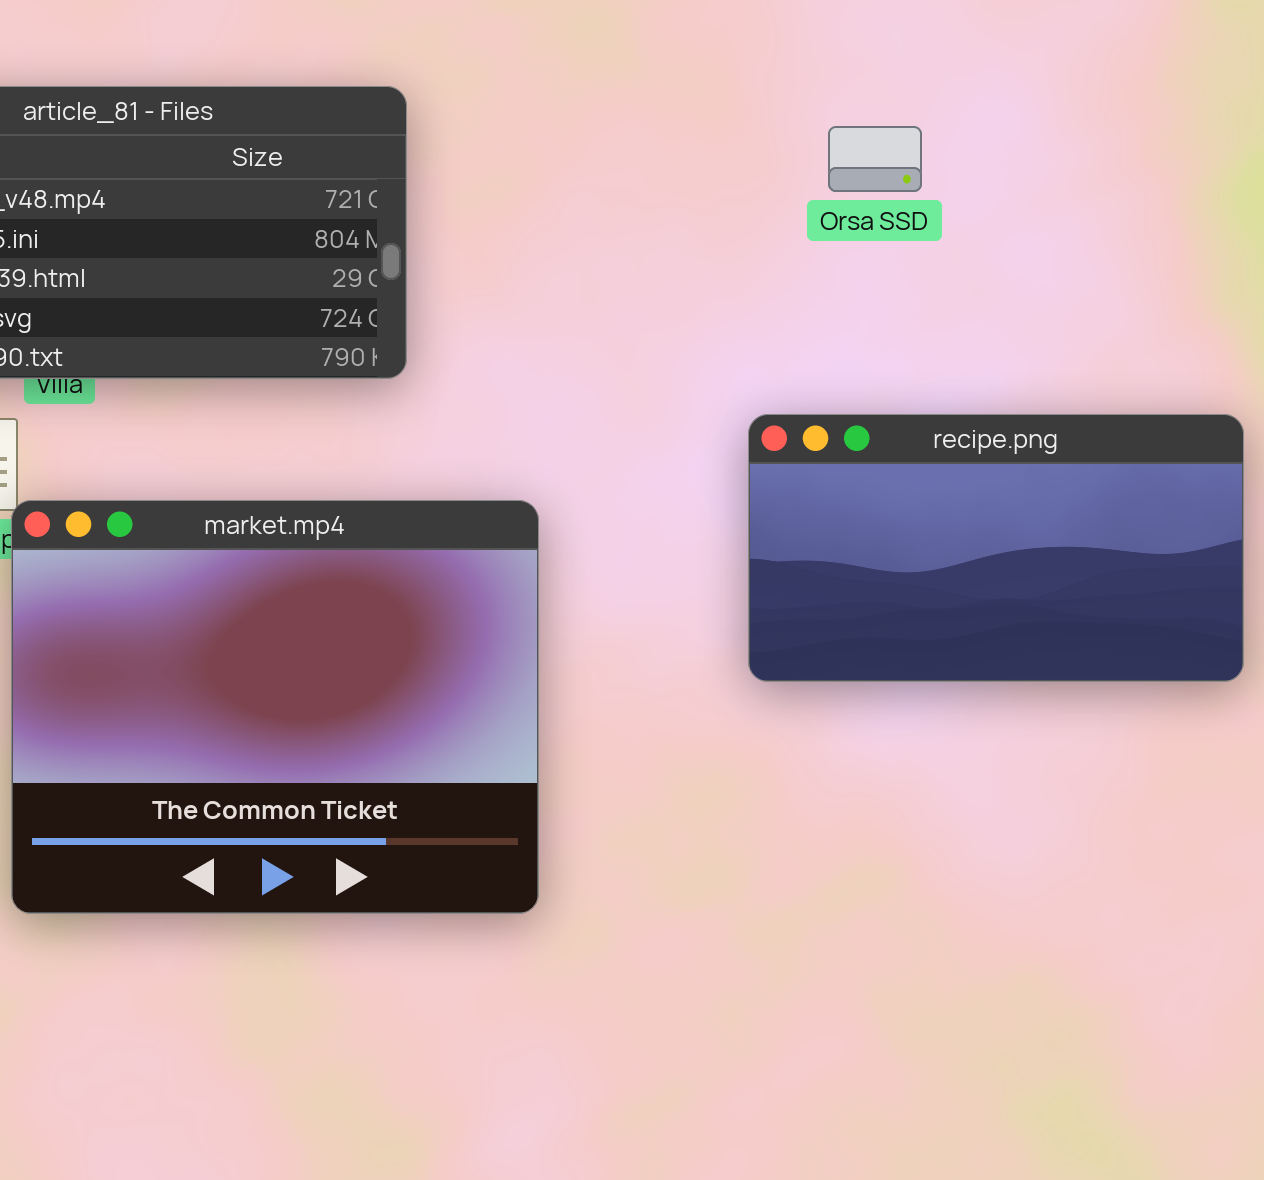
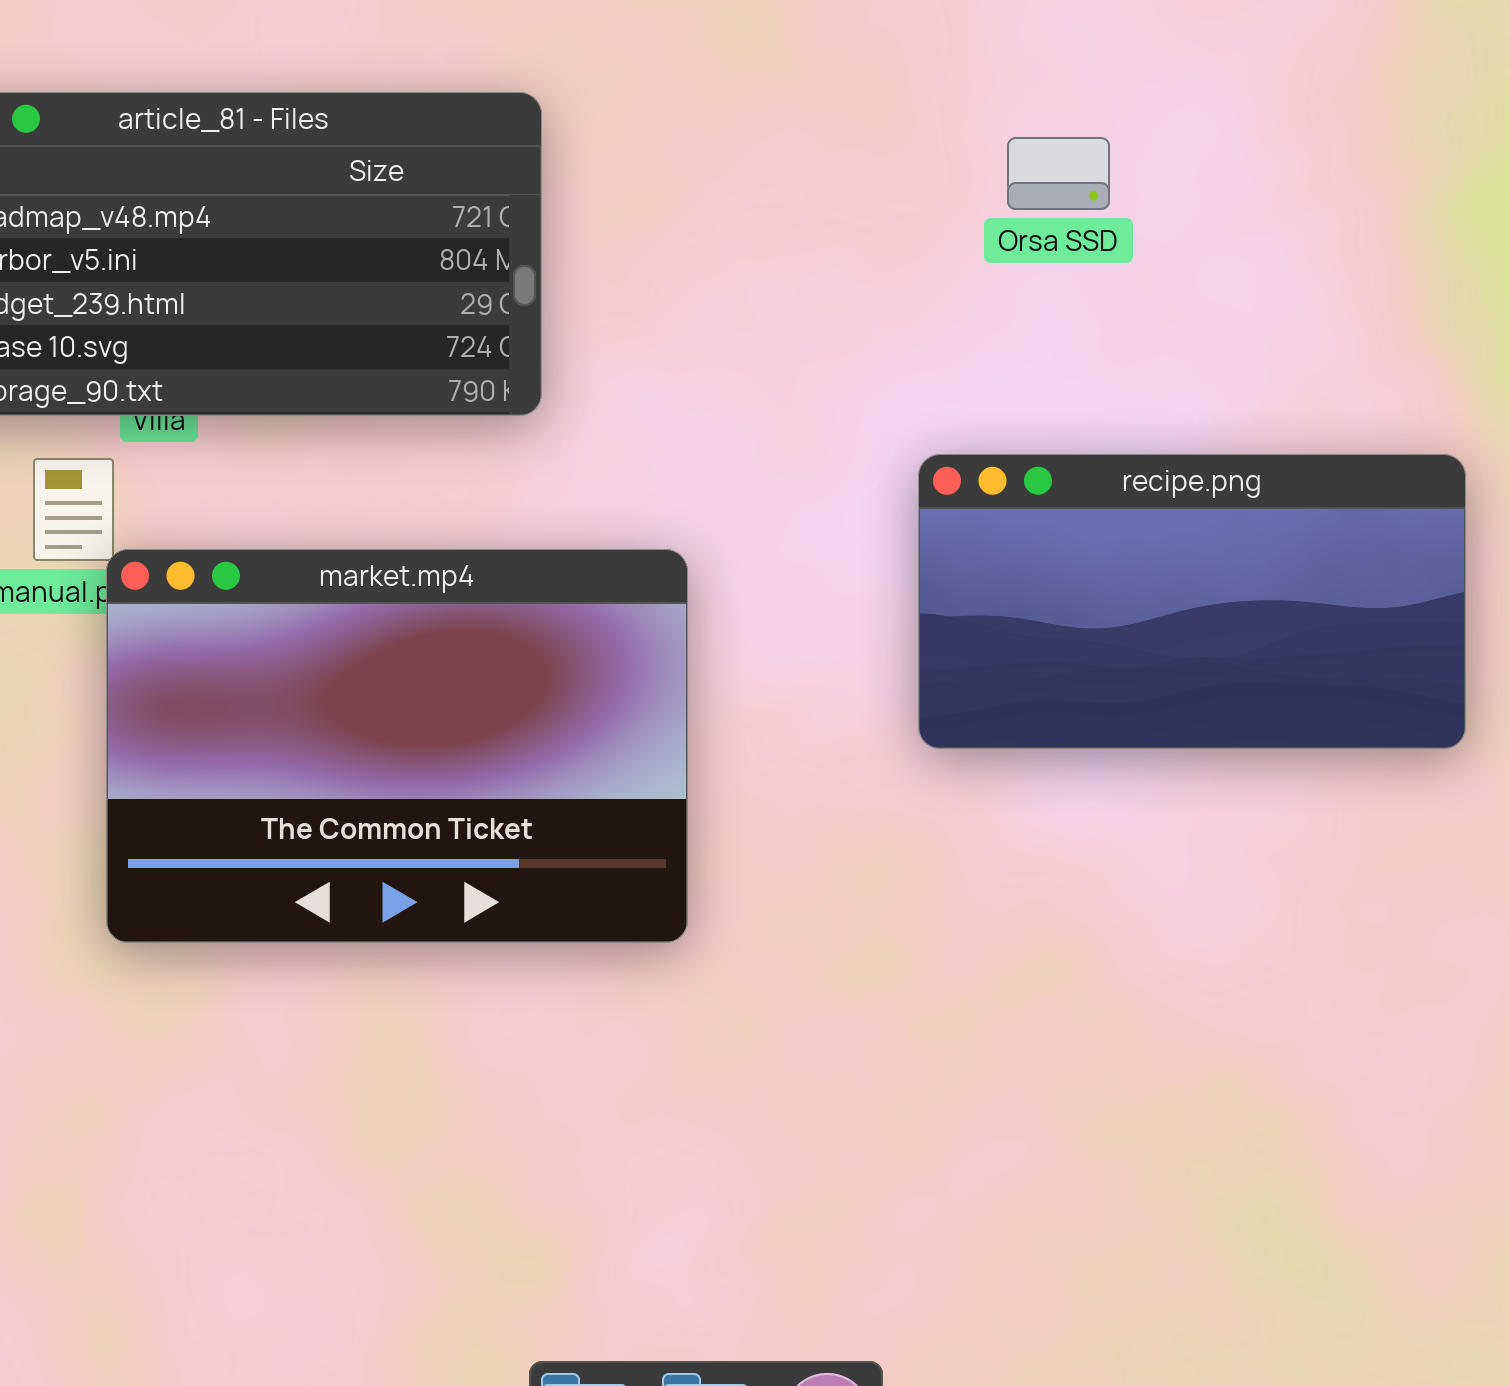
market.mp4: [11,500,539,914] -> [106,549,688,943], resized

